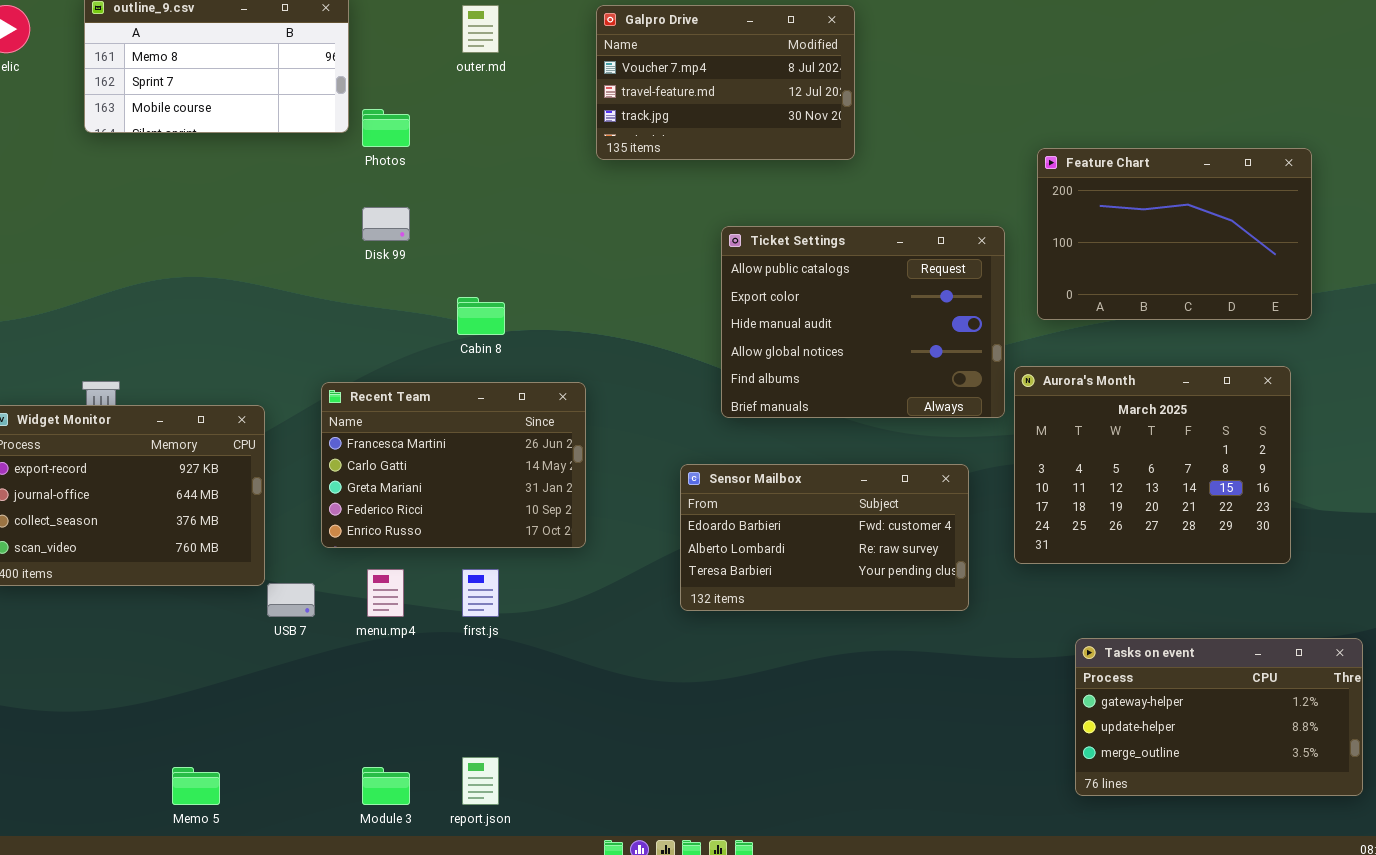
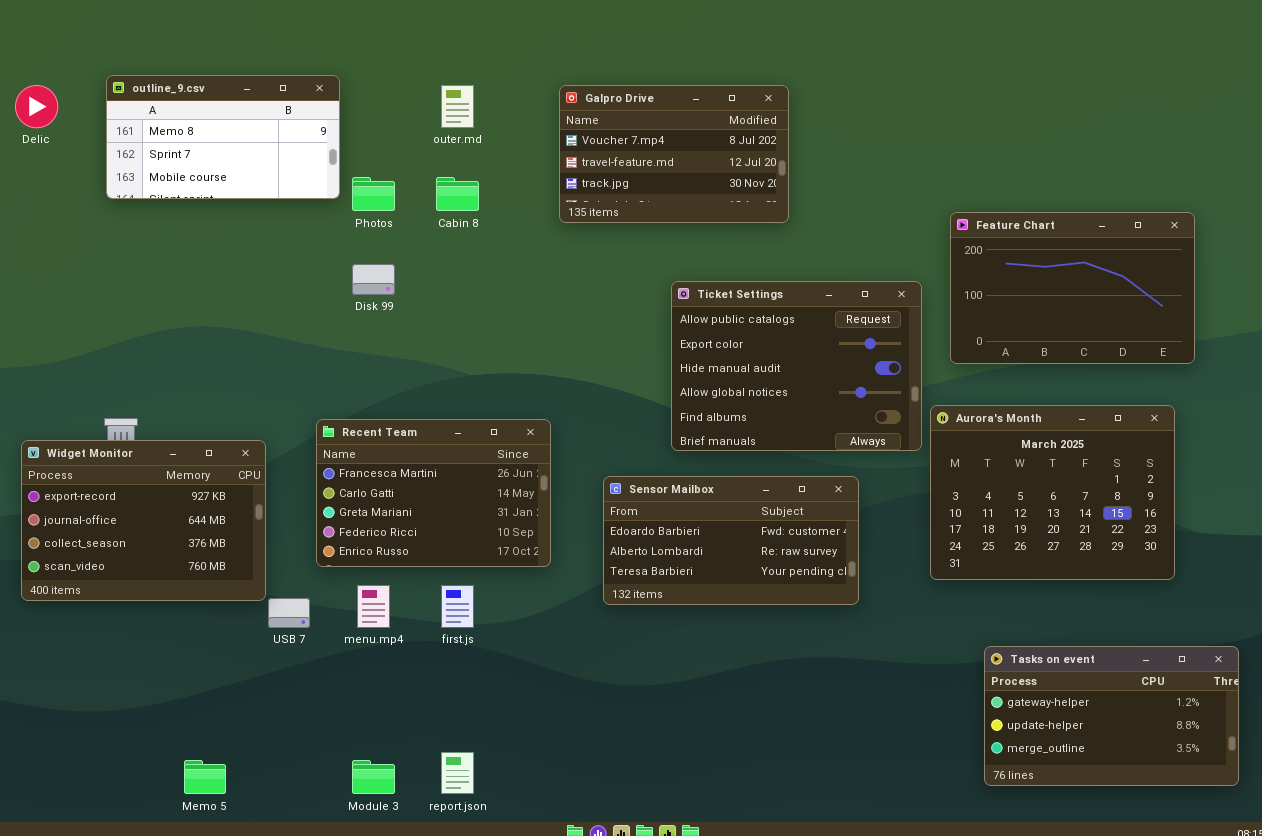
Cabin 8: [457,297,505,335] -> [436,177,479,211], moved
Sensor Mailbox: [680,464,969,611] -> [603,476,859,605], moved

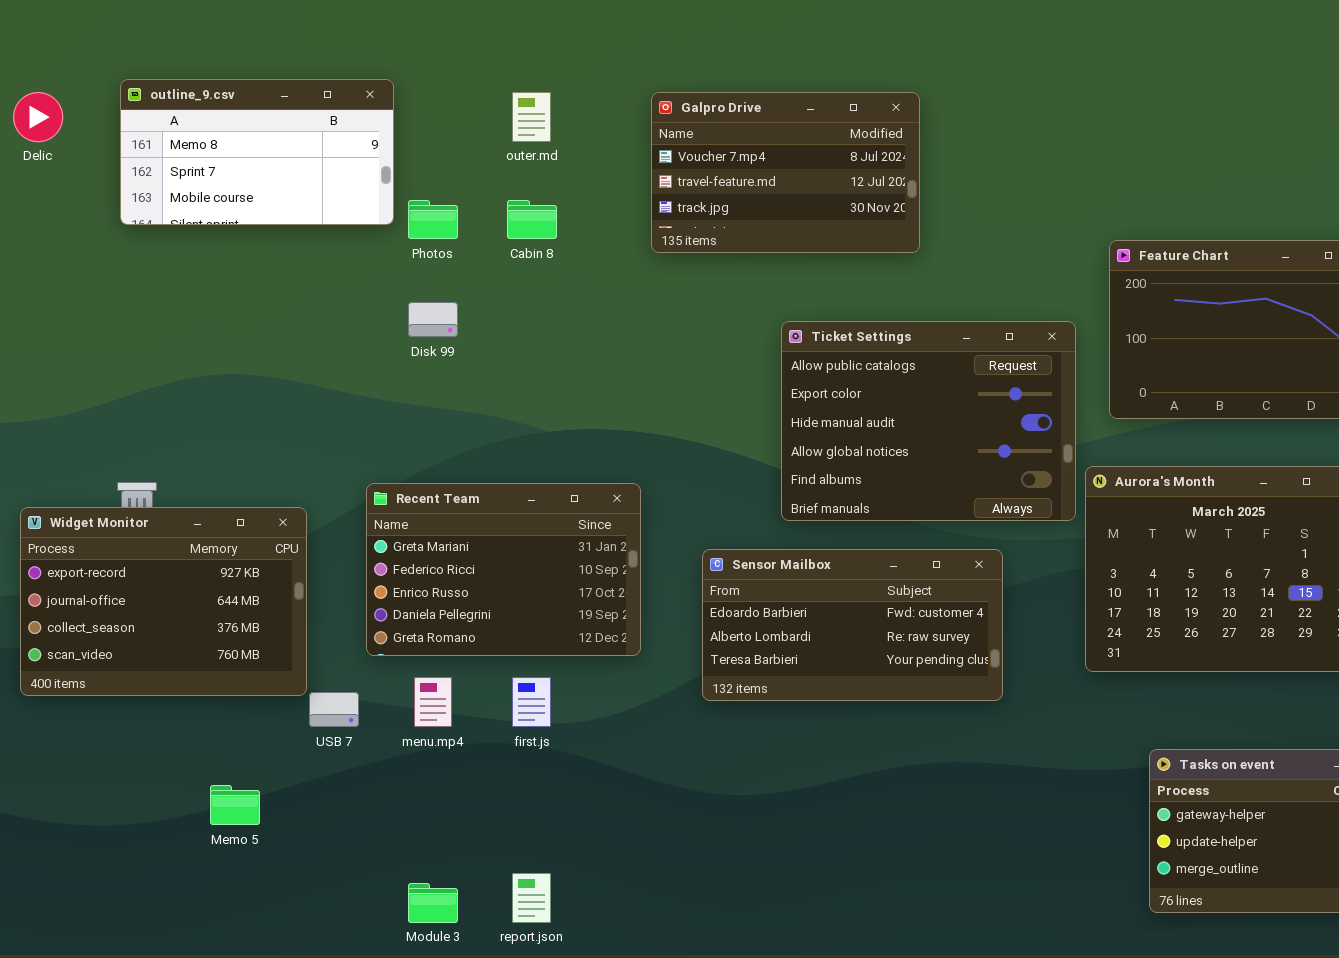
Recent Team: [316,419,551,567] -> [366,483,641,656], scrolled down 2 rows
Memo 5: [184,760,226,794] -> [210,785,260,825], moved

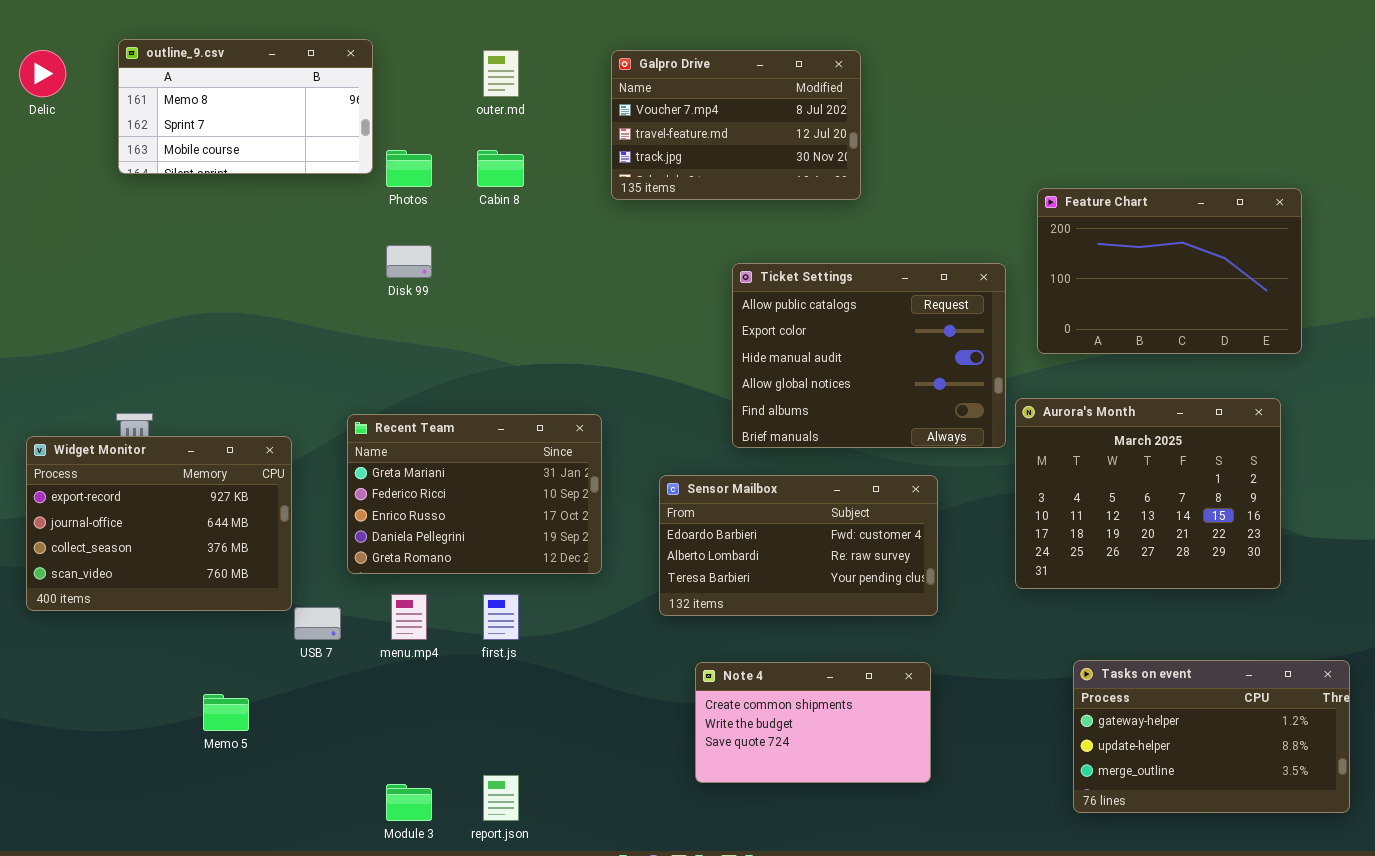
Note 4: none -> [695,662,931,783], opened

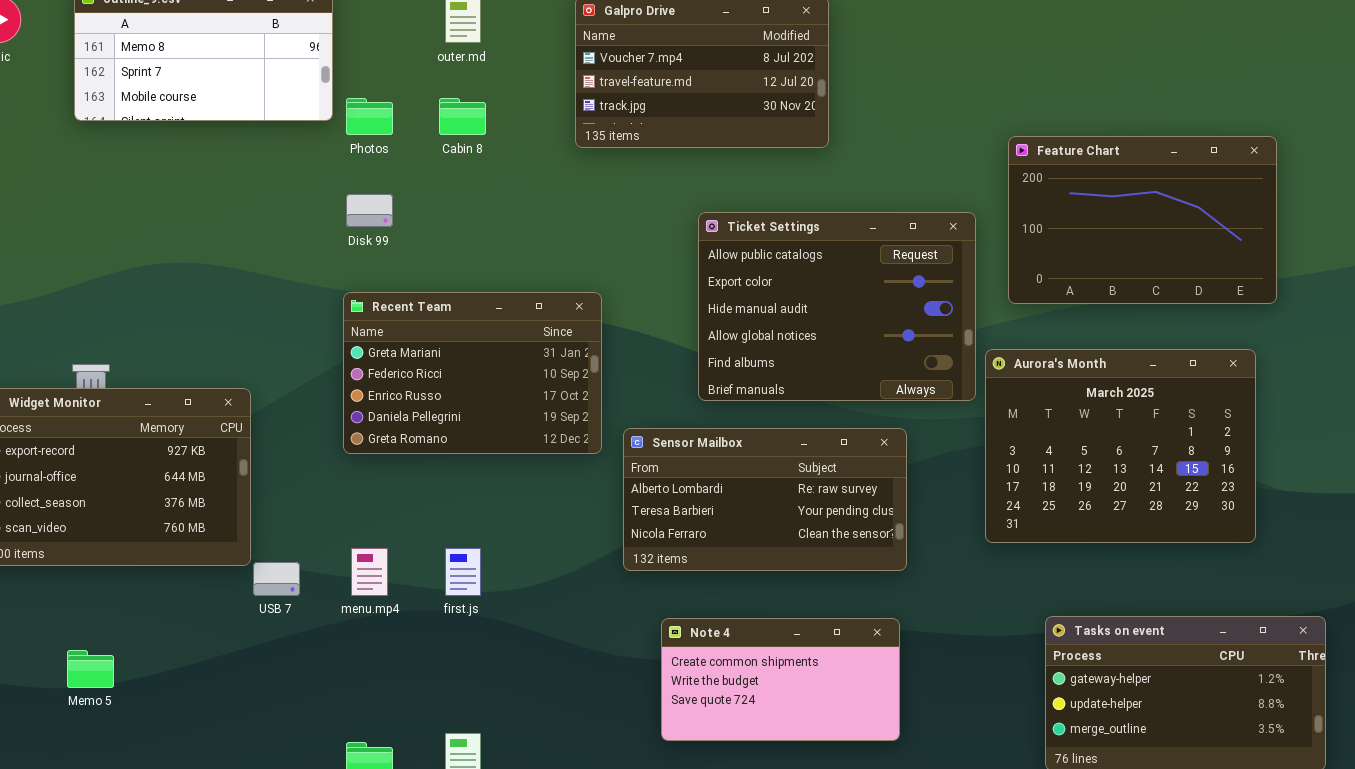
Recent Team: [347,414,602,574] -> [343,292,602,454], moved
Sensor Mailbox: [659,475,938,616] -> [623,428,907,571], scrolled down 1 row
Memo 5: [203,694,249,731] -> [67,650,114,688], moved

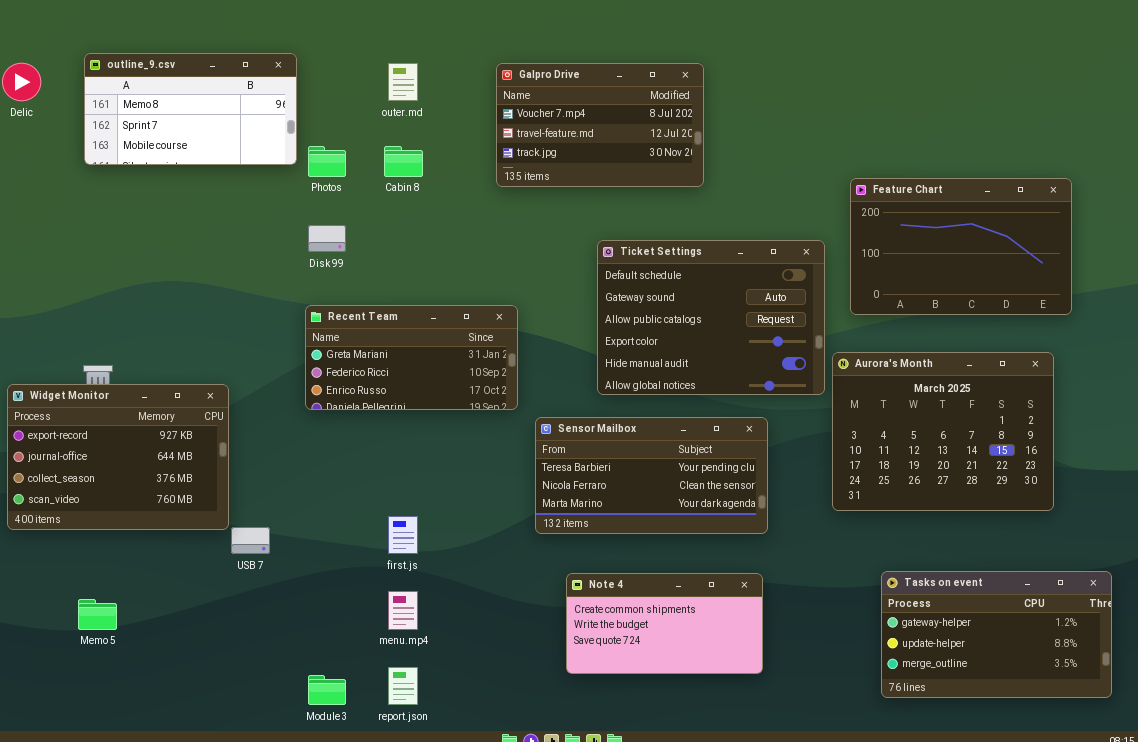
Ticket Settings: [698,212,976,401] -> [597,240,825,395], scrolled up 2 rows
Recent Team: [343,292,602,454] -> [305,305,518,410], resized
Sensor Mailbox: [623,428,907,571] -> [535,417,768,534], scrolled down 1 row
menu.mp4: [351,548,388,596] -> [388,591,418,630], moved

